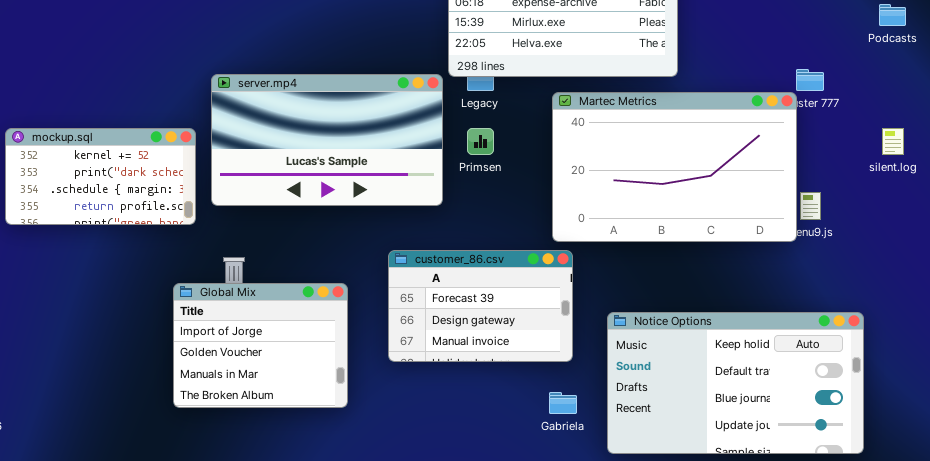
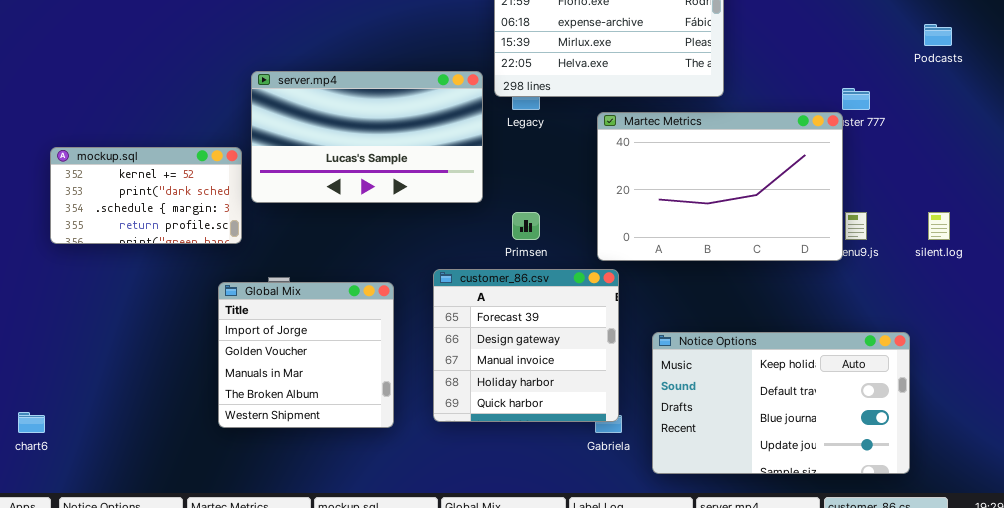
server.mp4: [211,74,443,206] -> [251,71,483,203], moved
Primsen: [467,128,494,155] -> [512,212,540,240], moved
silent.log: [882,128,904,155] -> [928,212,950,240], moved
customer_86.csv: [388,250,573,362] -> [433,269,619,422], resized
Global Mix: [173,283,348,408] -> [218,282,394,428], resized

